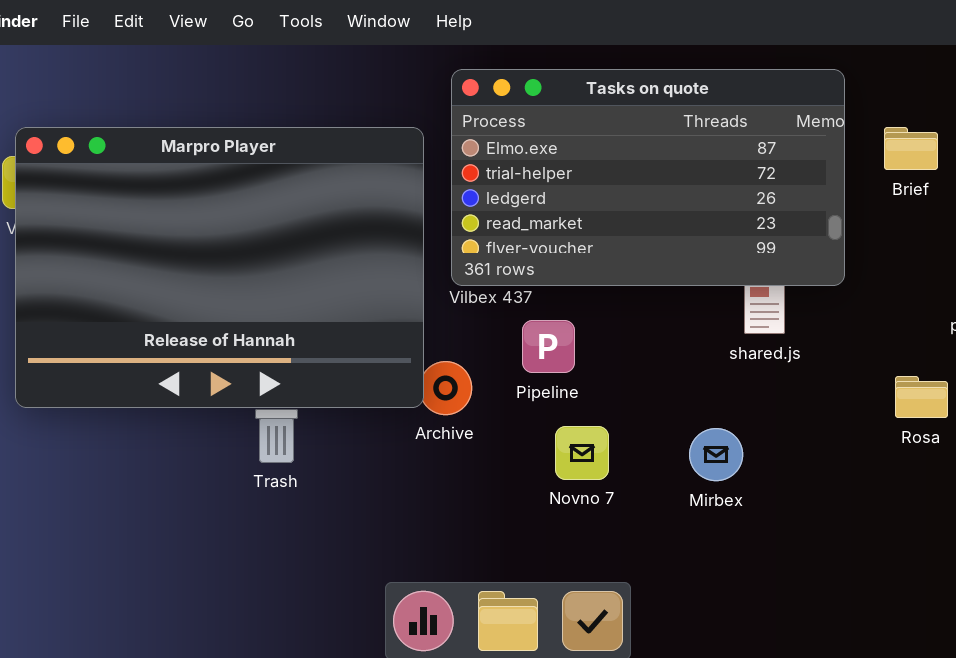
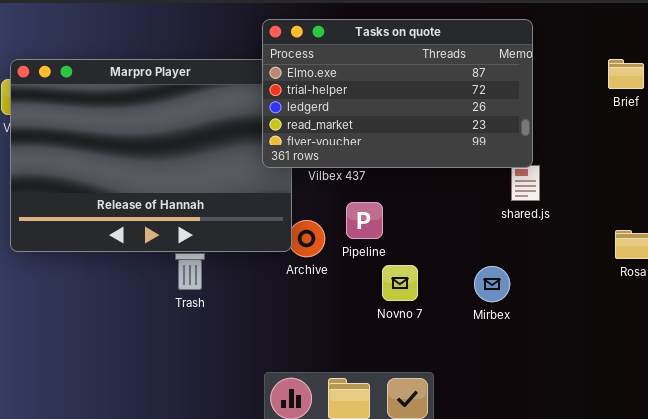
Tasks on quote: [451,69,845,286] -> [262,19,533,168], moved
Pipeline: [522,320,575,373] -> [346,202,383,239], moved

